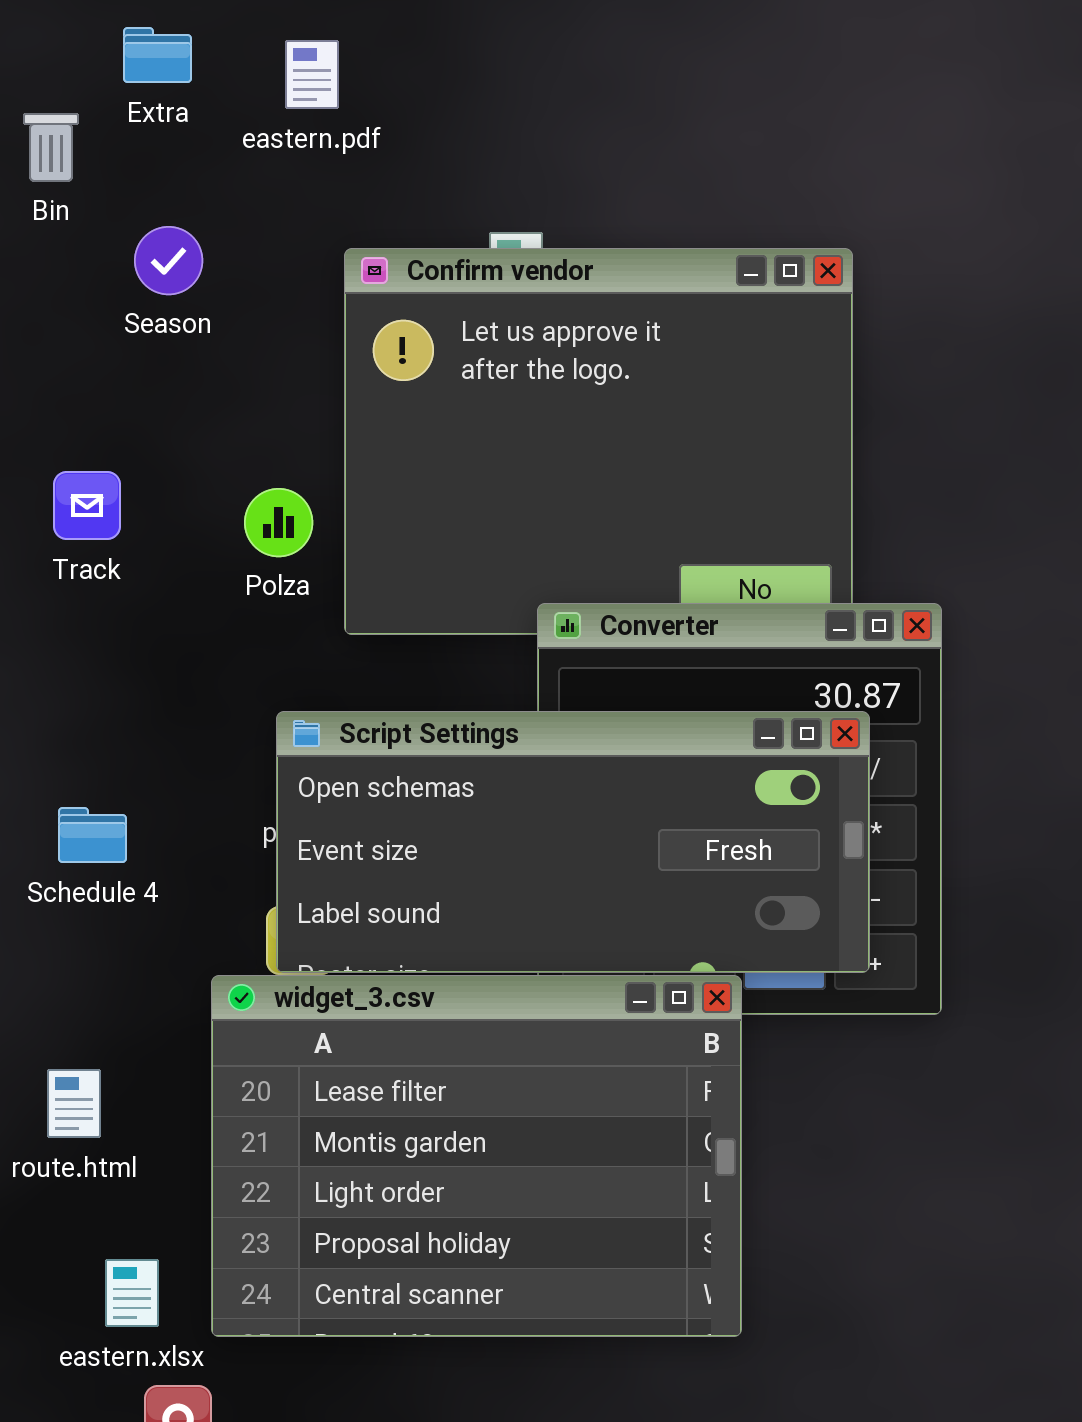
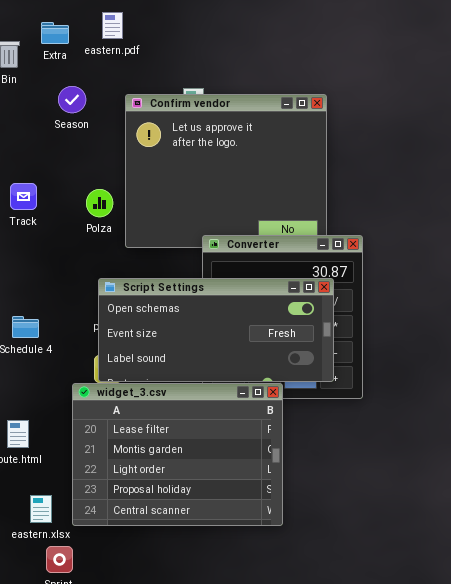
Extra: [123,27,192,83] -> [41,22,69,44], moved
Season: [134,226,203,295] -> [58,86,86,113], moved

